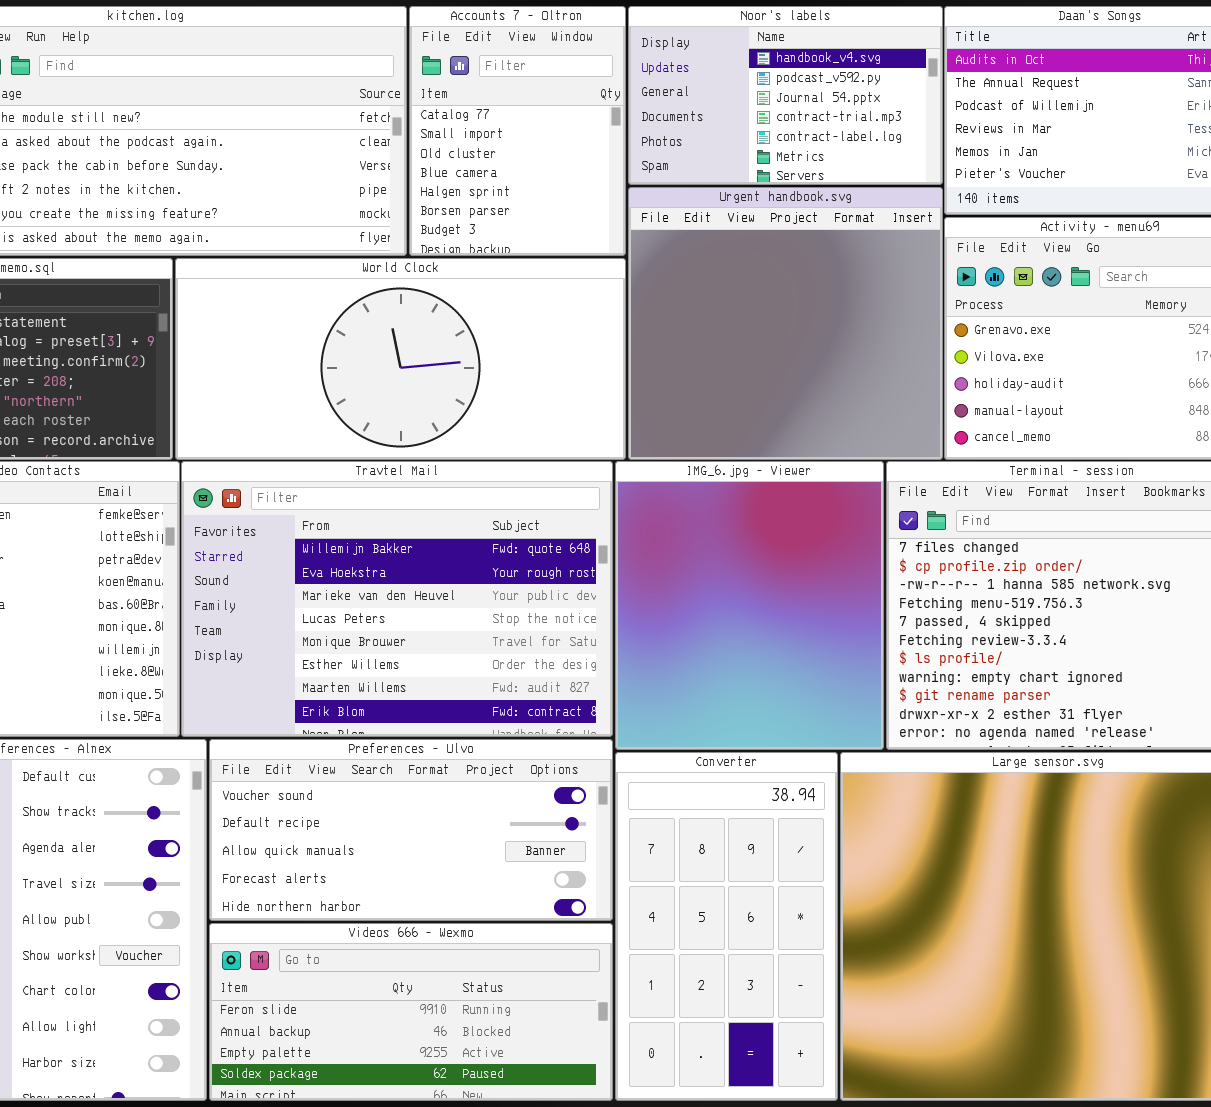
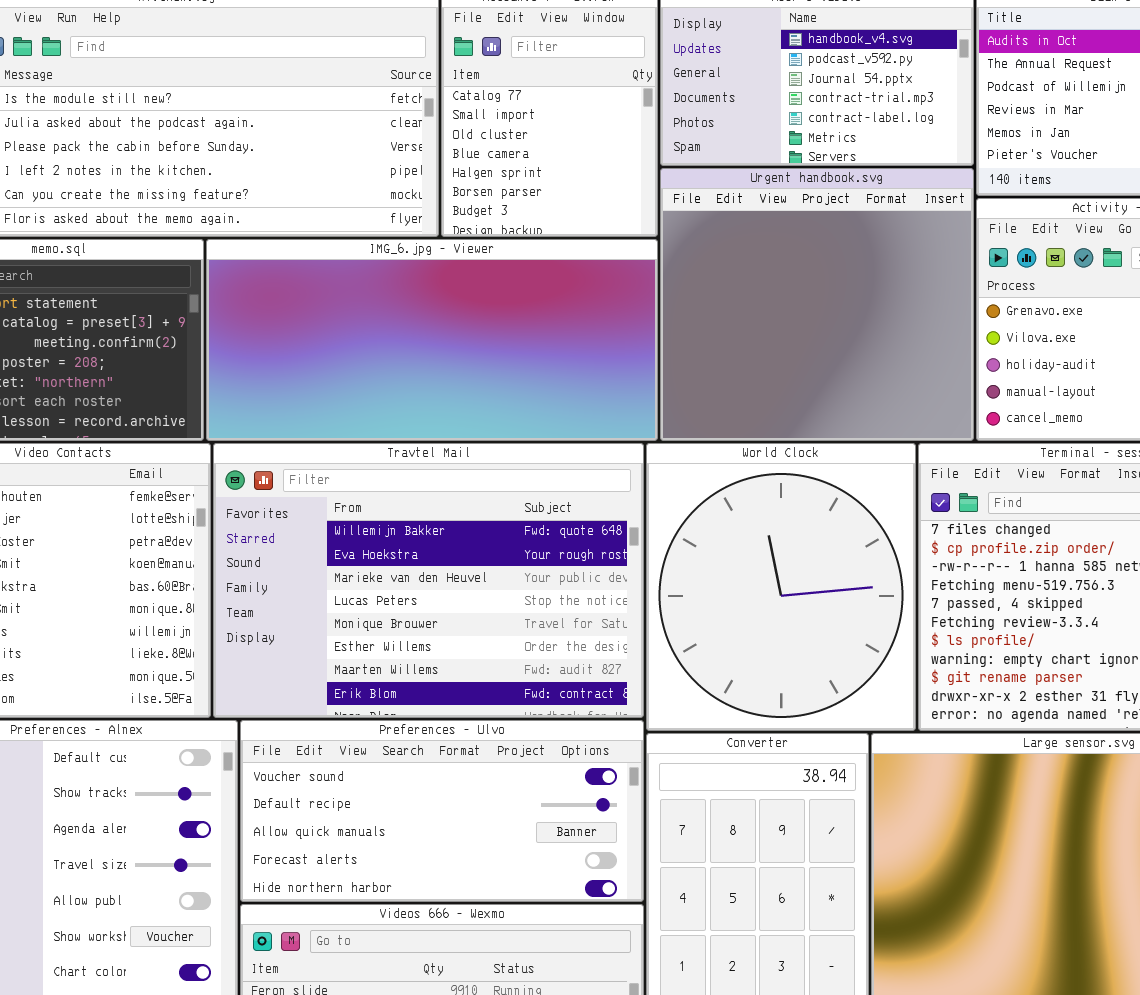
World Clock: [175,258,626,460] -> [646,443,916,731], moved, resized
IMG_6.jpg - Viewer: [615,461,884,750] -> [206,239,658,441], moved, resized

